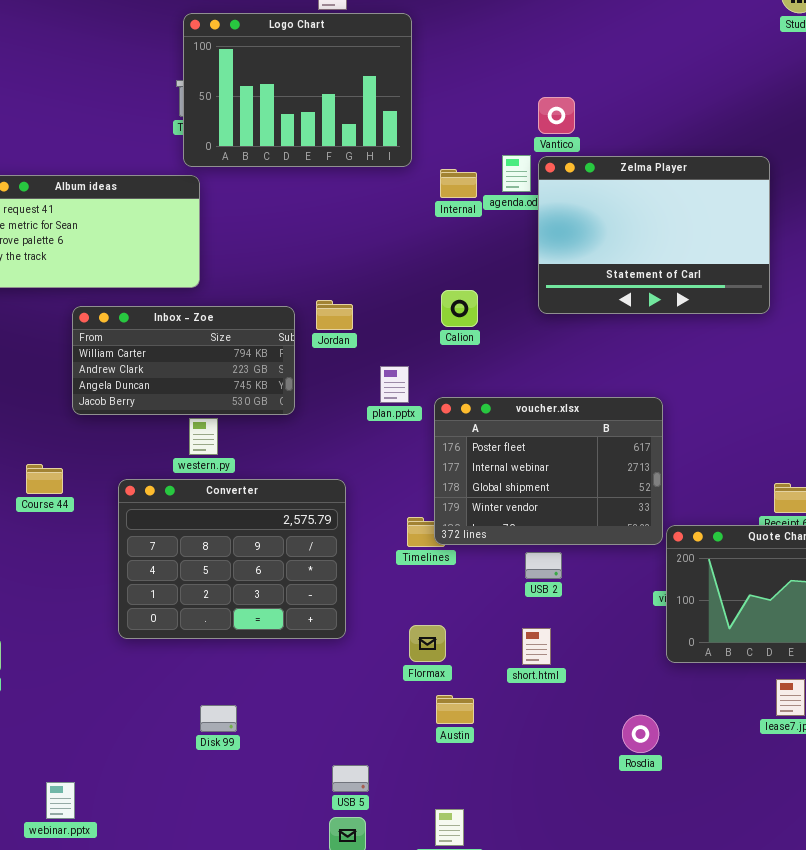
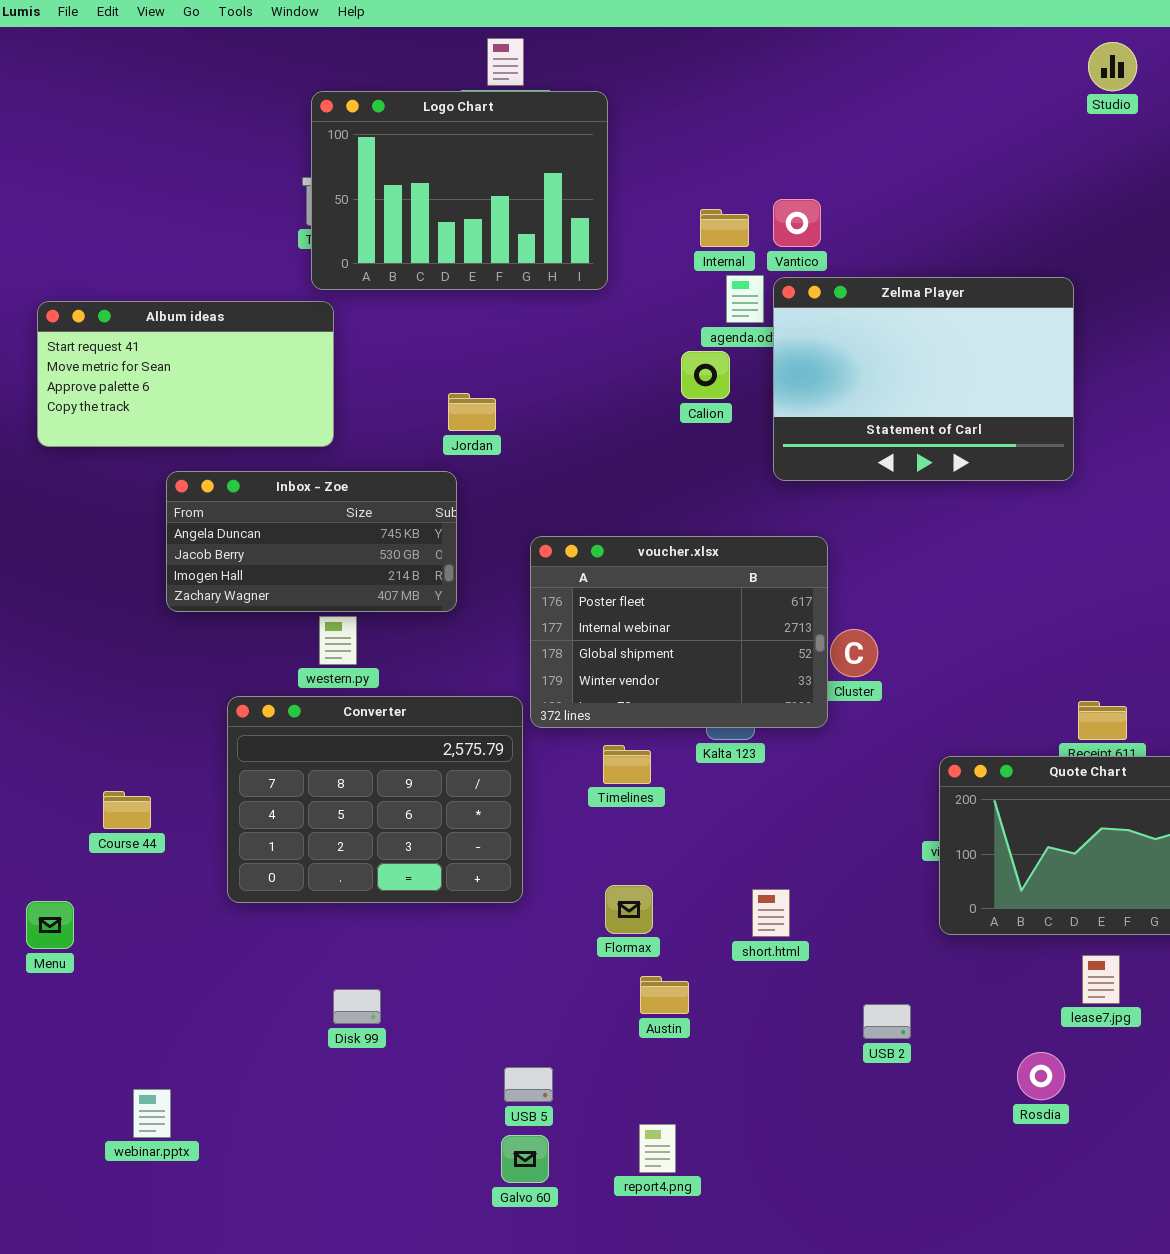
Internal: [440,169,477,198] -> [700,209,749,247], moved
Calion: [441,290,478,327] -> [681,351,730,399], moved
Jordan: [316,300,353,330] -> [448,393,496,431], moved
Inbox - Zoe: [72,306,295,415] -> [166,471,457,612], scrolled down 2 rows
voucher.xlsx: [434,397,663,545] -> [530,536,828,728], moved
Course 44: [26,464,63,494] -> [103,791,151,829], moved
USB 2: [525,552,562,579] -> [863,1004,911,1039], moved
Rosdia: [622,715,659,753] -> [1017,1052,1065,1100], moved

